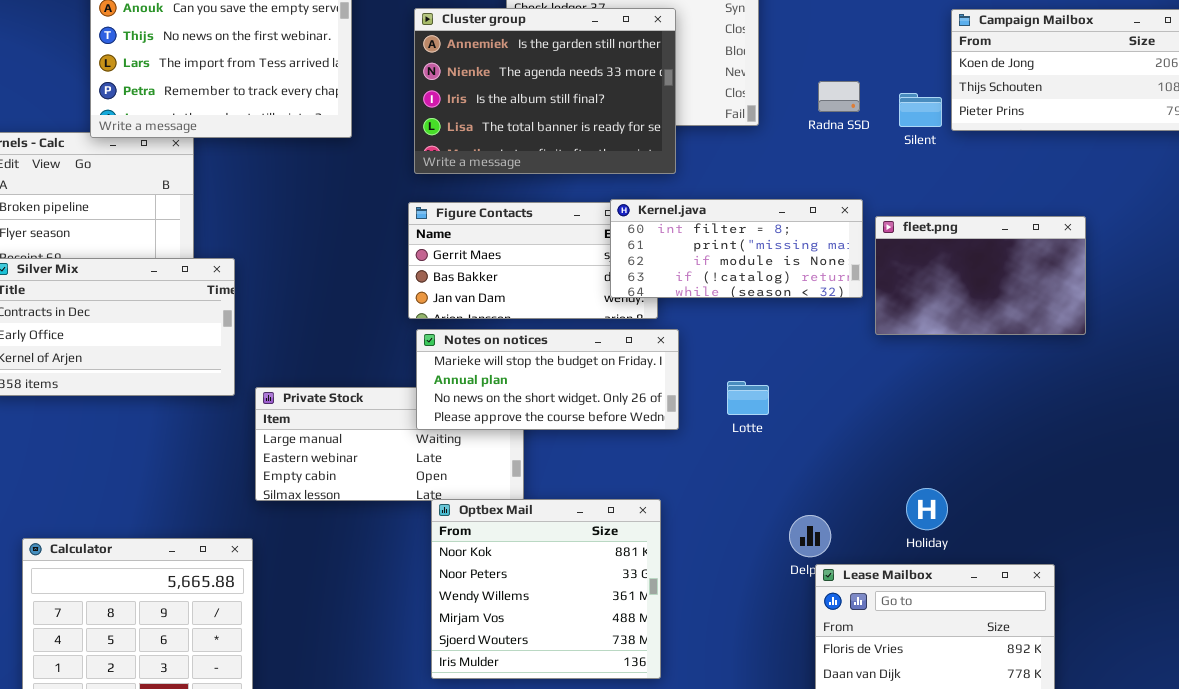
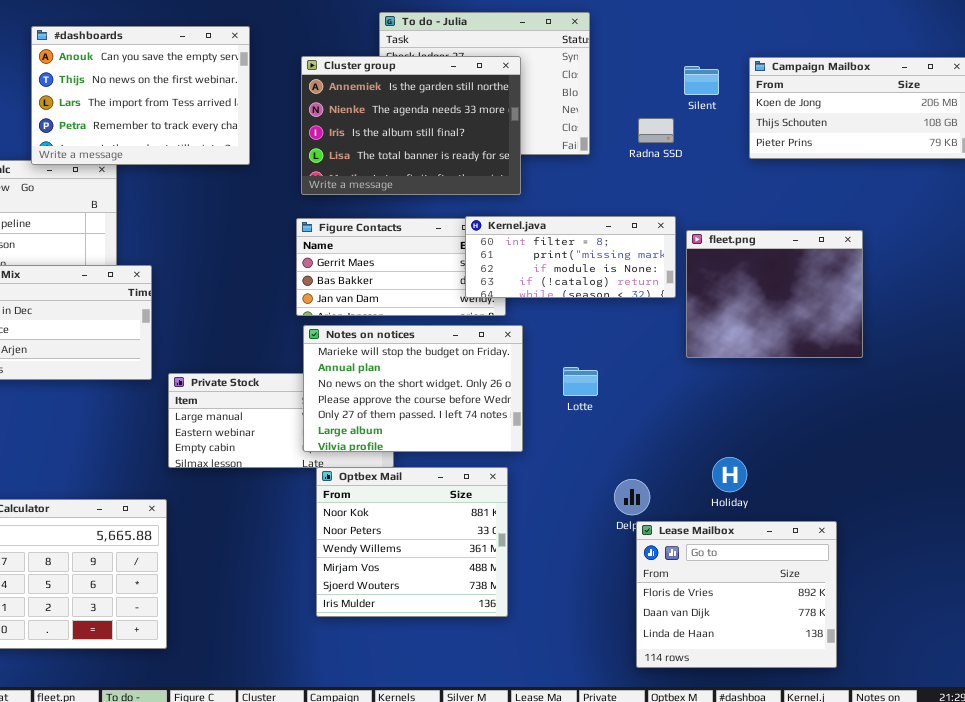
Silent: [899,93,942,127] -> [684,66,719,95], moved
fleet.png: [875,216,1086,335] -> [686,230,863,358], resized
Notes on notices: [416,329,679,430] -> [303,325,523,452], resized

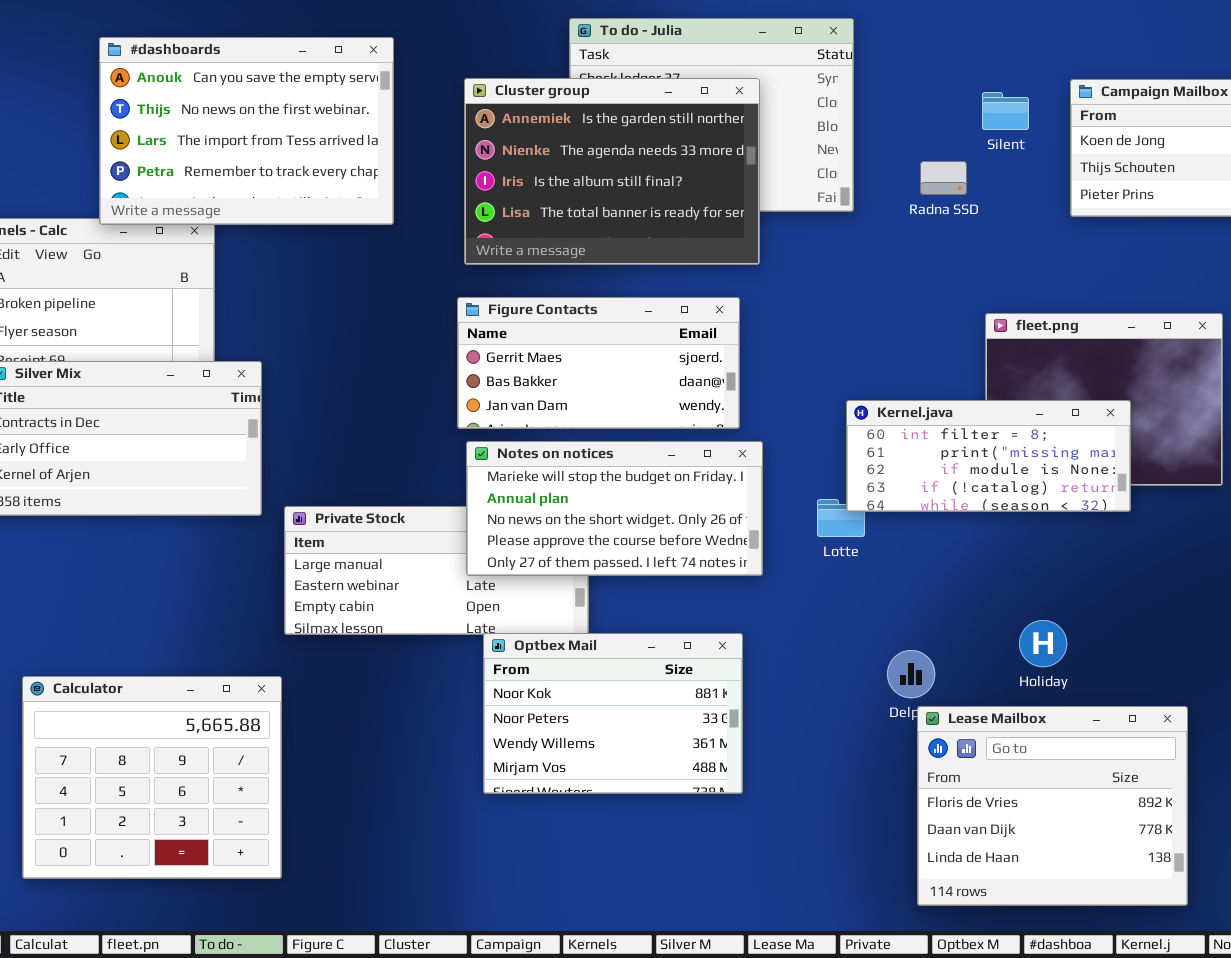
Kernel.java: [465,216,676,298] -> [846,400,1131,512], moved
Notes on notices: [303,325,523,452] -> [466,441,763,576], resized
Optbex Mail: [316,467,508,617] -> [483,633,743,794], resized

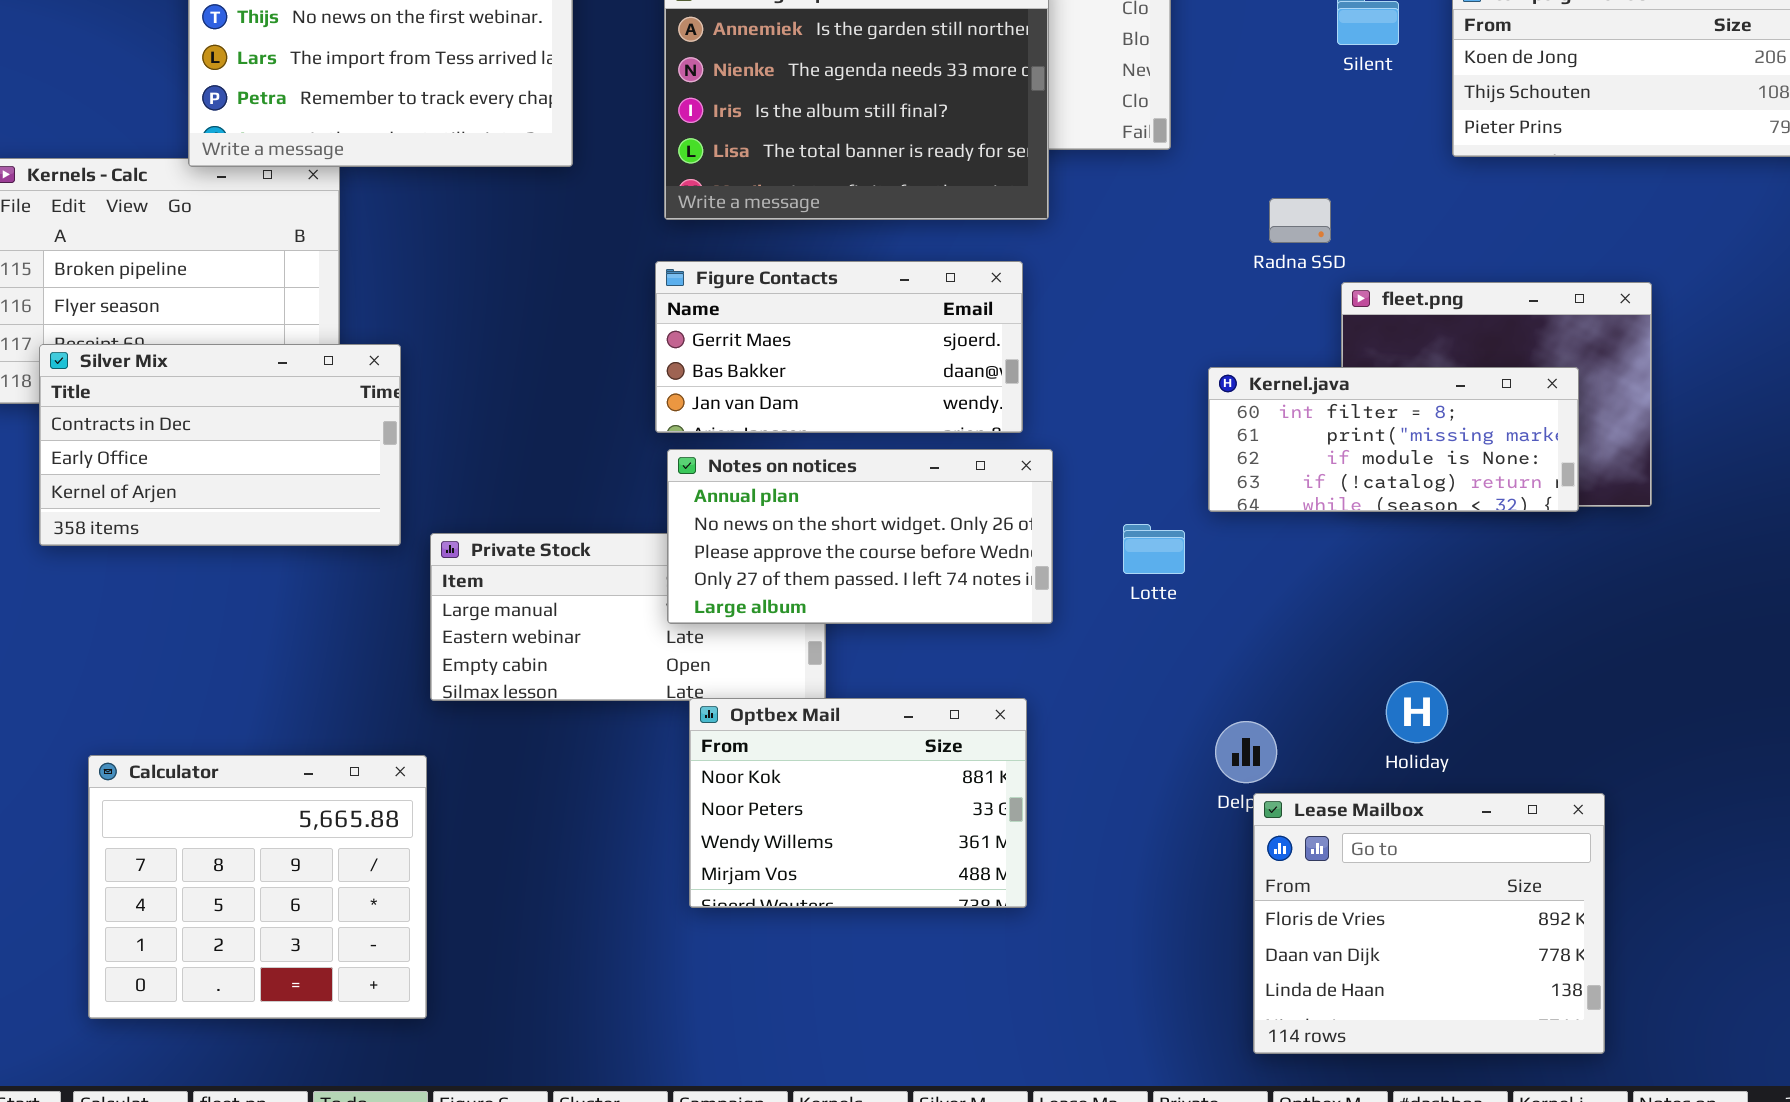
Radna SSD: [920,161,967,195] -> [1269,198,1331,243], moved
Kernel.java: [846,400,1131,512] -> [1208,367,1579,512], moved
Notes on notices: [466,441,763,576] -> [667,449,1053,624], scrolled down 1 row

